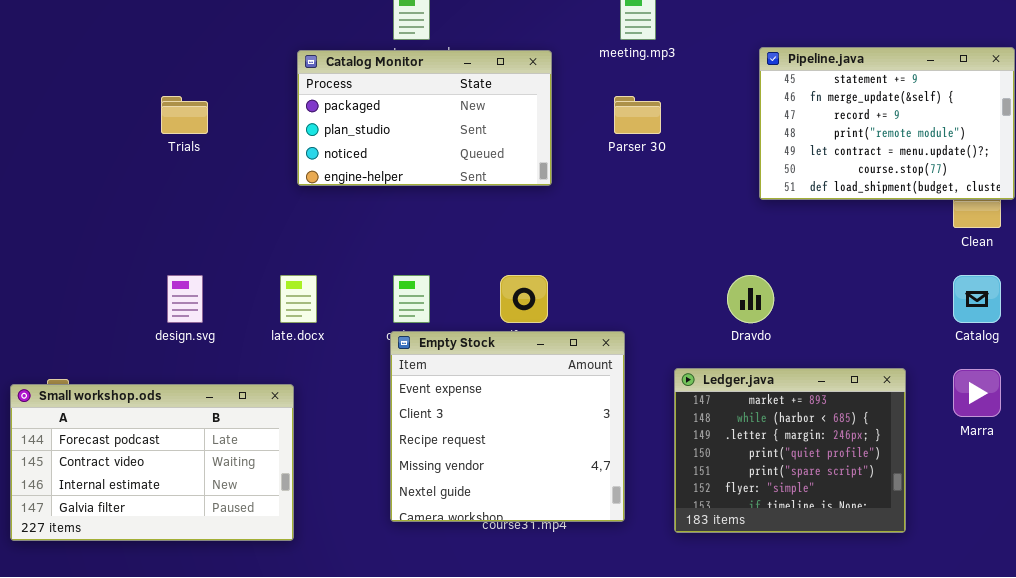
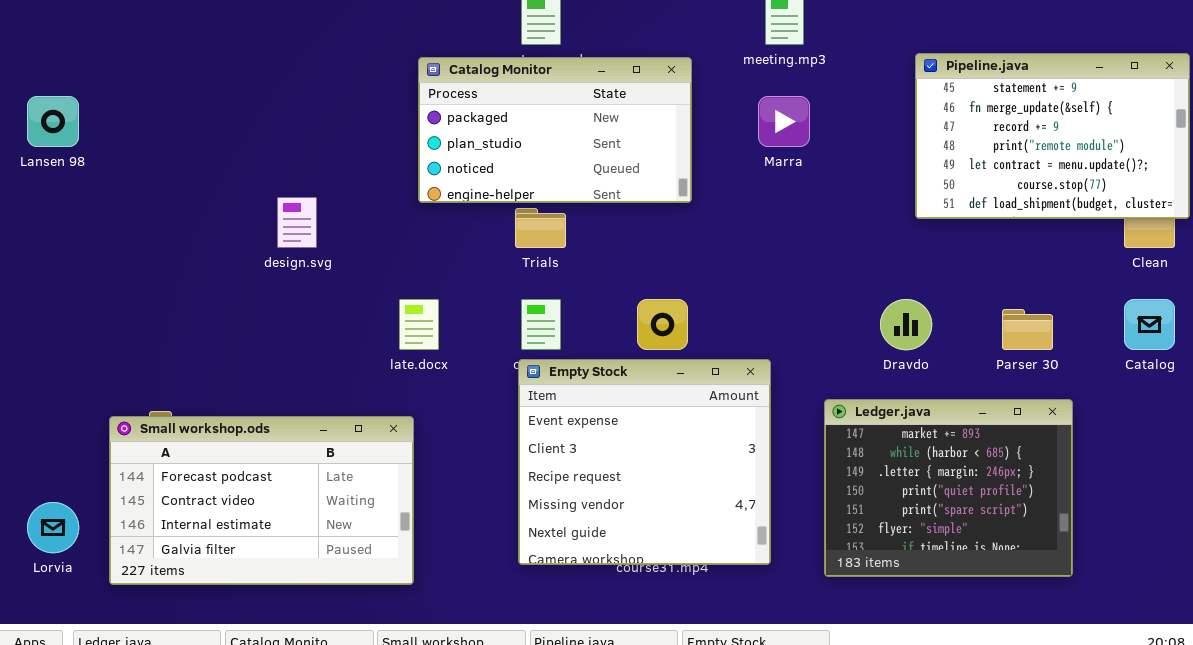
Trials: [161,96,208,134] -> [515,208,566,248], moved
Parser 30: [614,96,661,134] -> [1002,309,1053,350], moved
design.svg: [167,275,203,323] -> [277,197,317,248], moved
Marra: [953,369,1001,417] -> [758,96,810,147], moved

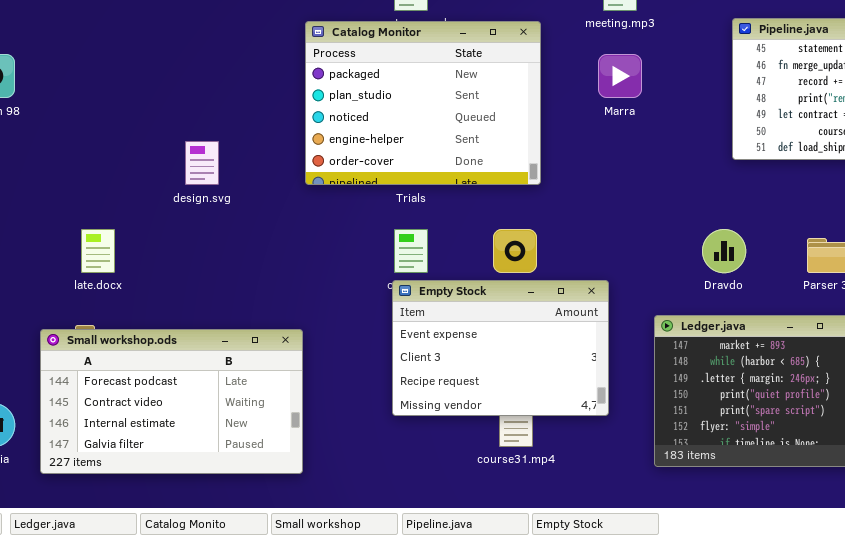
Catalog Monitor: [418,57,692,203] -> [305,21,541,185], resized
late.docx: [399,299,439,350] -> [81,229,115,273], moved
Empty Stock: [518,359,771,565] -> [392,280,609,416], resized

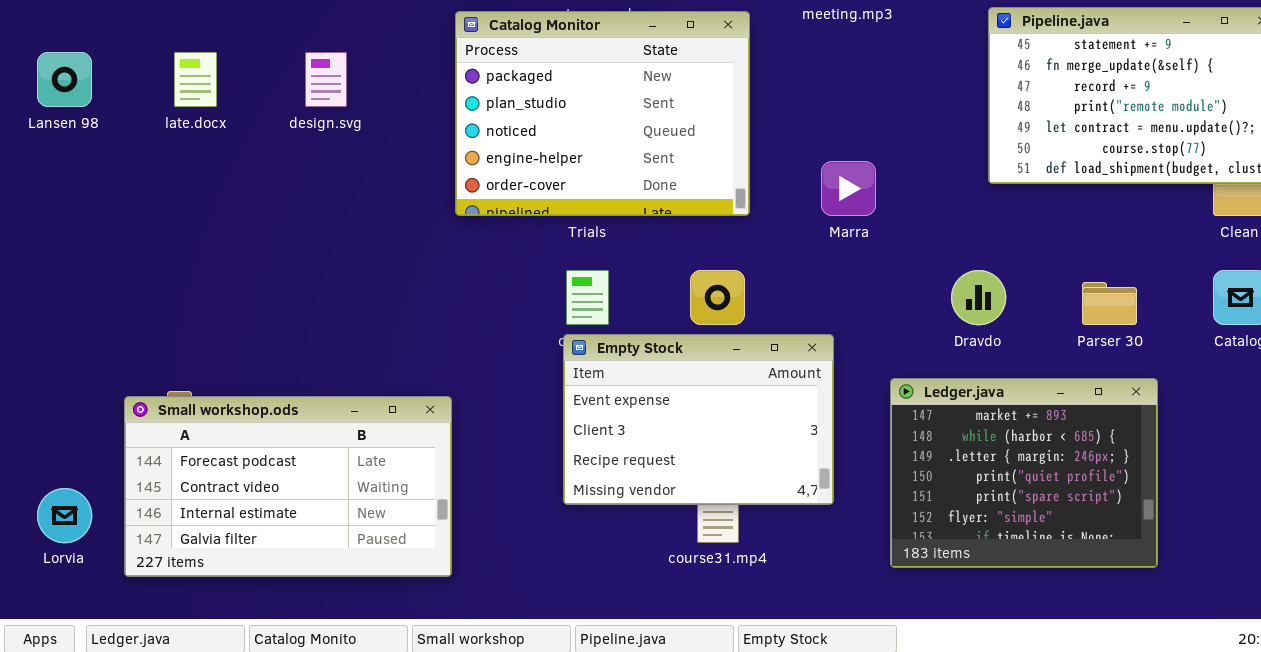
Marra: [598,54,642,98] -> [821,161,876,216], moved
design.svg: [185,141,219,185] -> [305,52,347,107], moved
late.docx: [81,229,115,273] -> [174,52,217,107], moved

